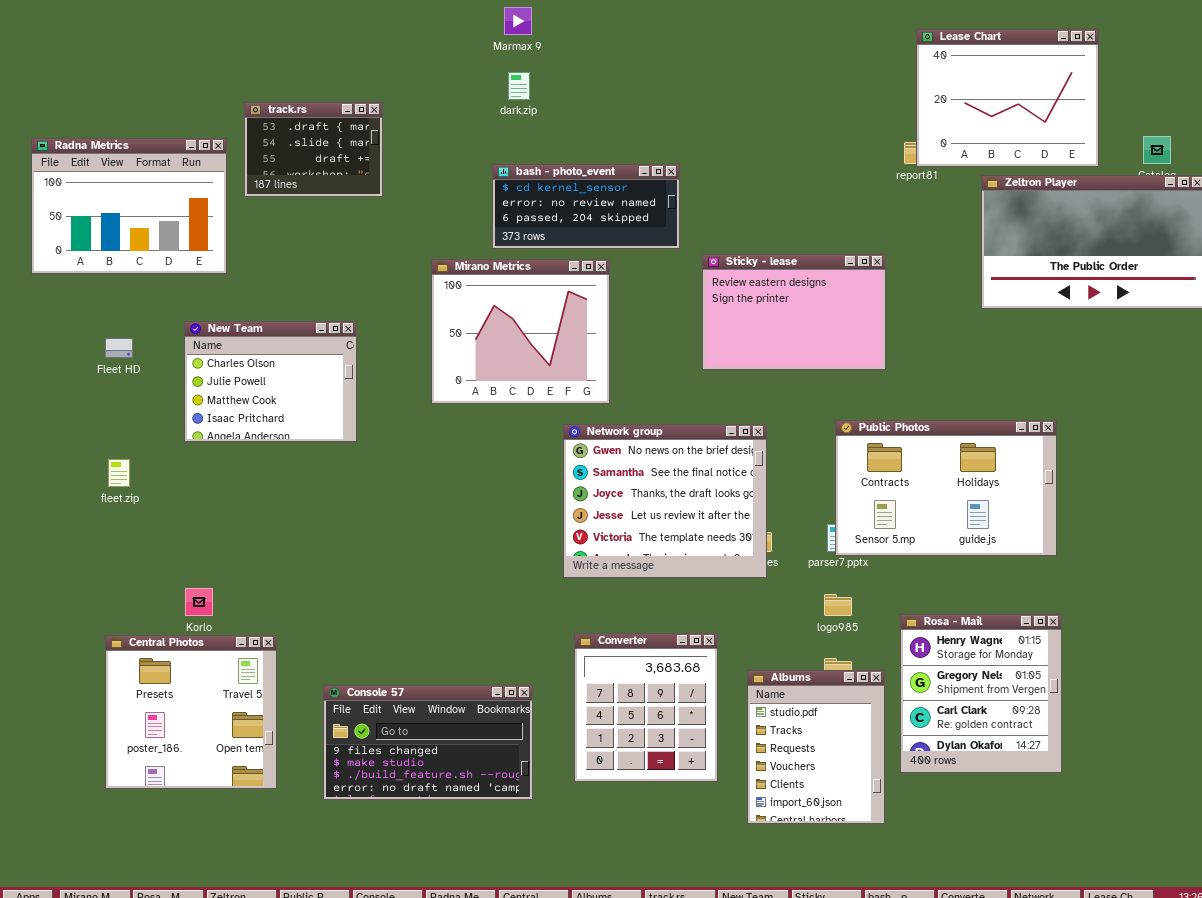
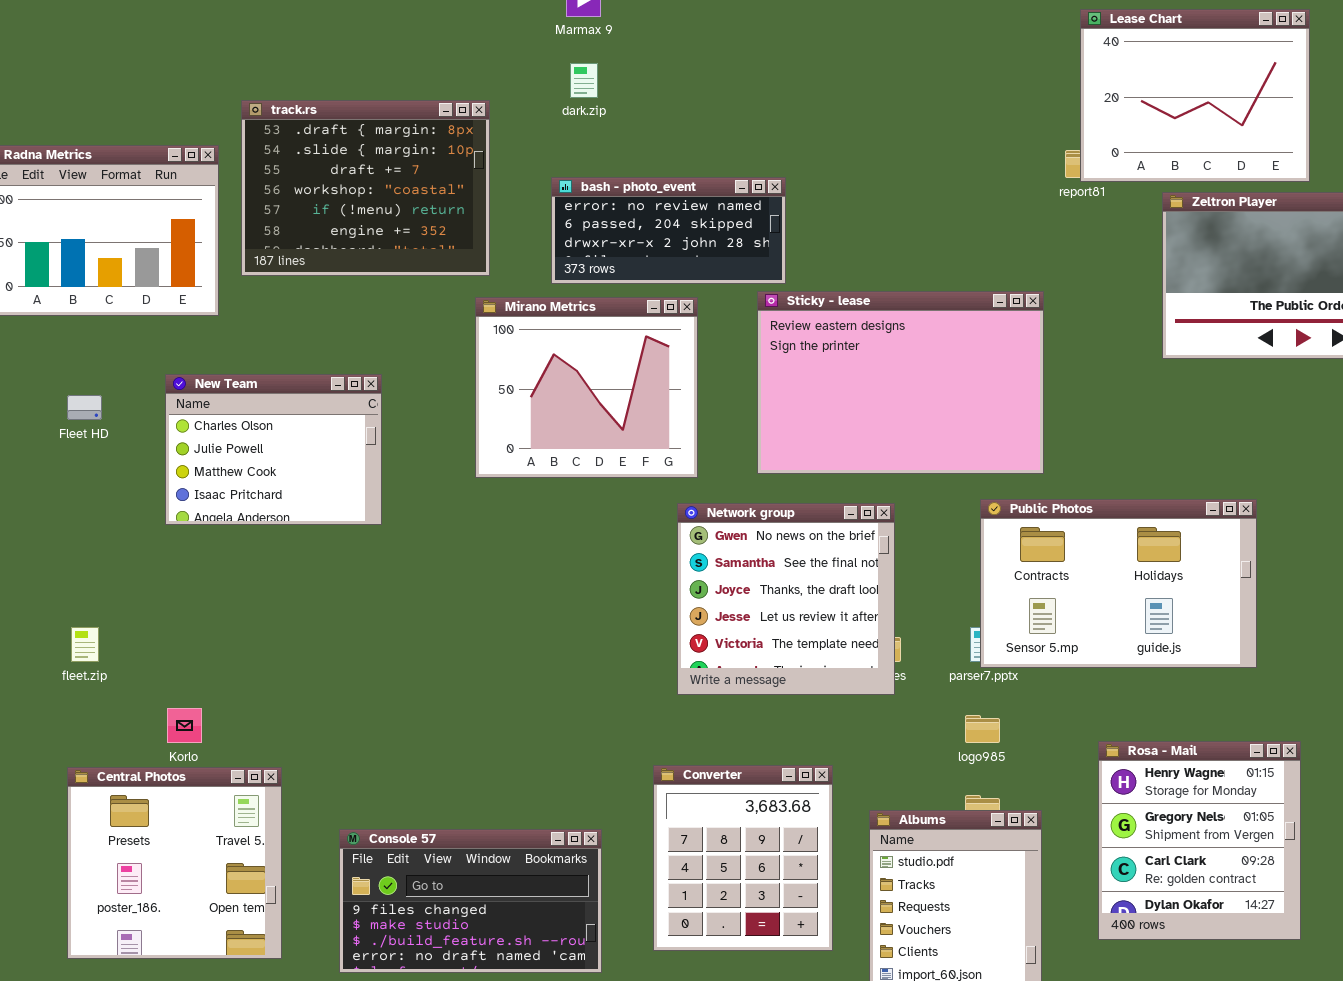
track.rs: [244,102,383,197] -> [241,100,490,276], resized
bash - photo_event: [492,164,680,249] -> [551,177,786,284], scrolled down 1 row
Sticky - lease: [702,254,886,370] -> [757,291,1044,474], resized
Network group: [563,424,767,578] -> [677,503,895,695], resized
fleet.zip: [108,459,130,487] -> [71,627,99,662], moved
Rosa - Mail: [900,614,1062,773] -> [1098,741,1301,940], moved

